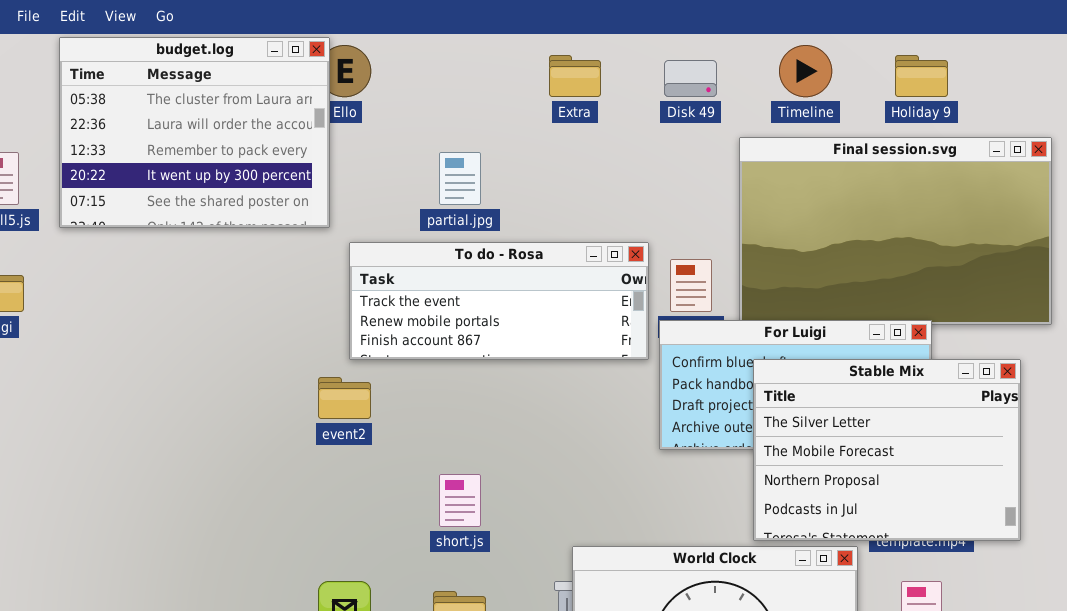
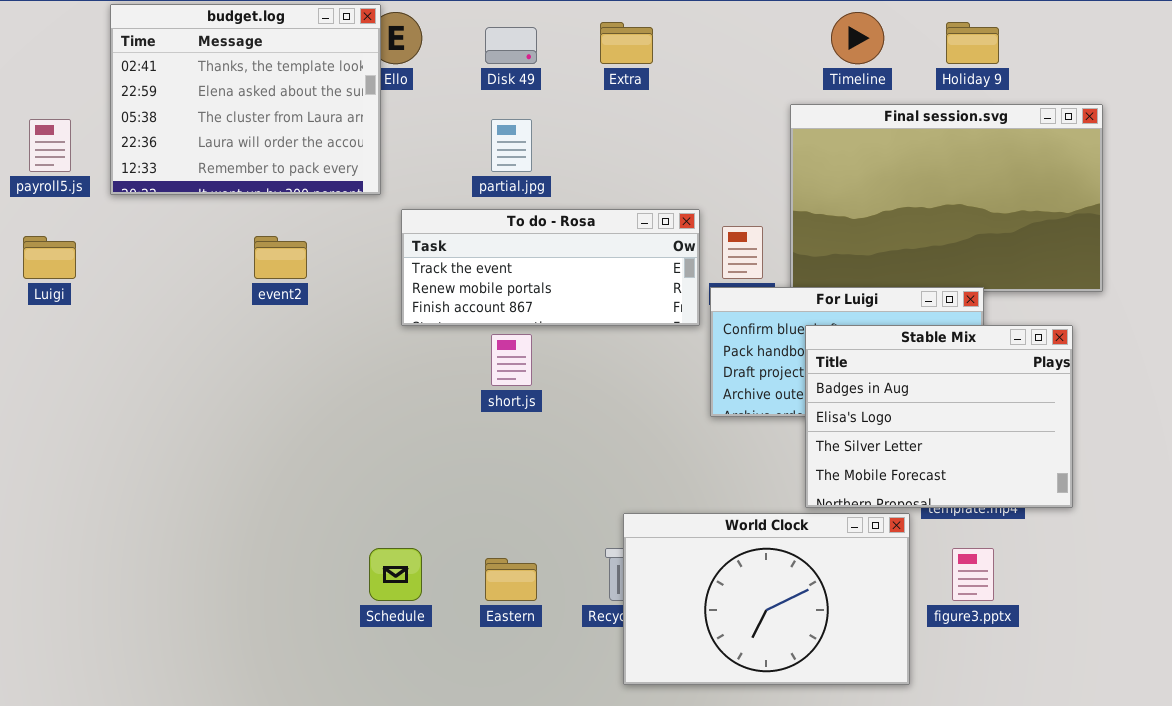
budget.log: [59,37,330,228] -> [110,4,381,195], scrolled up 2 rows
Disk 49: [664,60,717,97] -> [485,27,537,64], moved
Stable Mix: [753,359,1021,541] -> [805,325,1073,508], scrolled up 2 rows
event2: [318,377,371,419] -> [254,236,307,279], moved
short.js: [439,474,481,527] -> [491,334,532,386], moved

